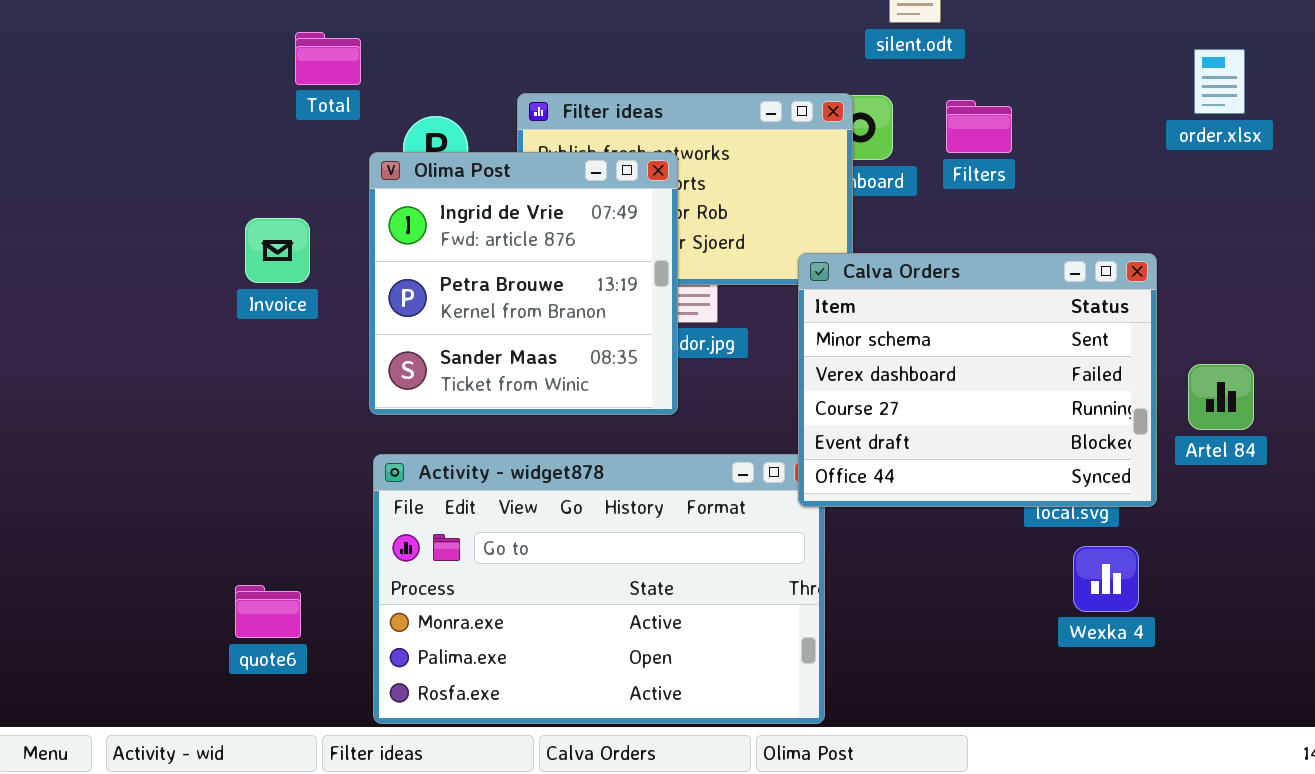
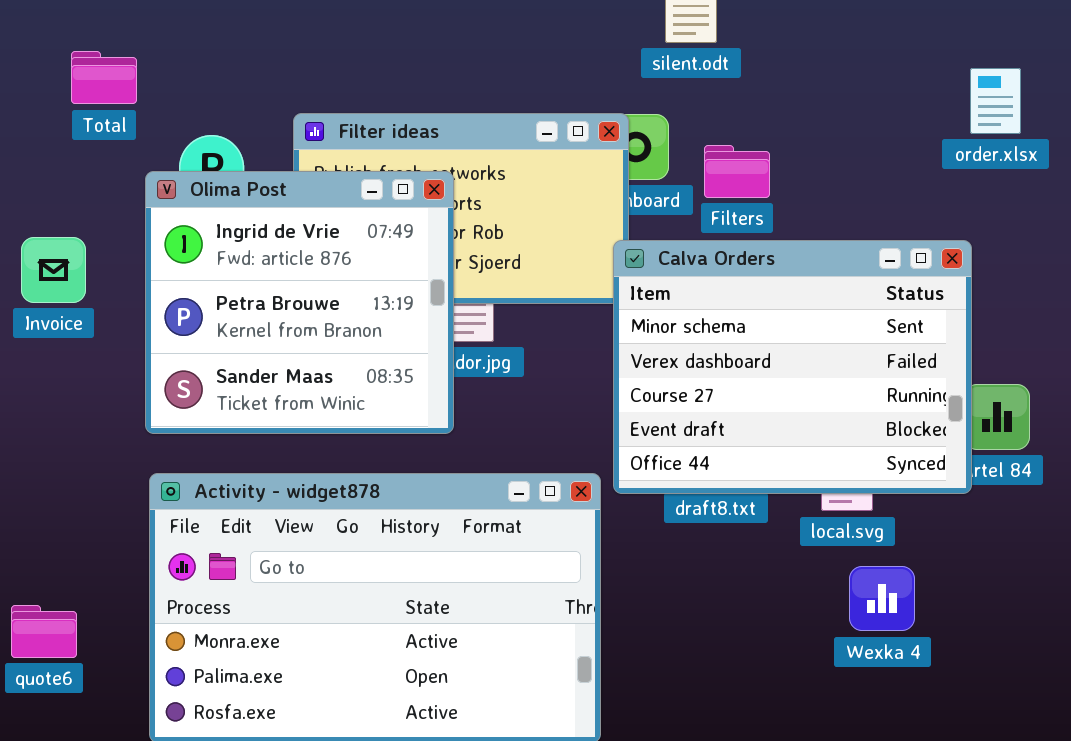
Filters: [946,100,1012,153] -> [704,145,770,198], moved
Calva Orders: [798,253,1157,507] -> [613,240,972,494], moved

